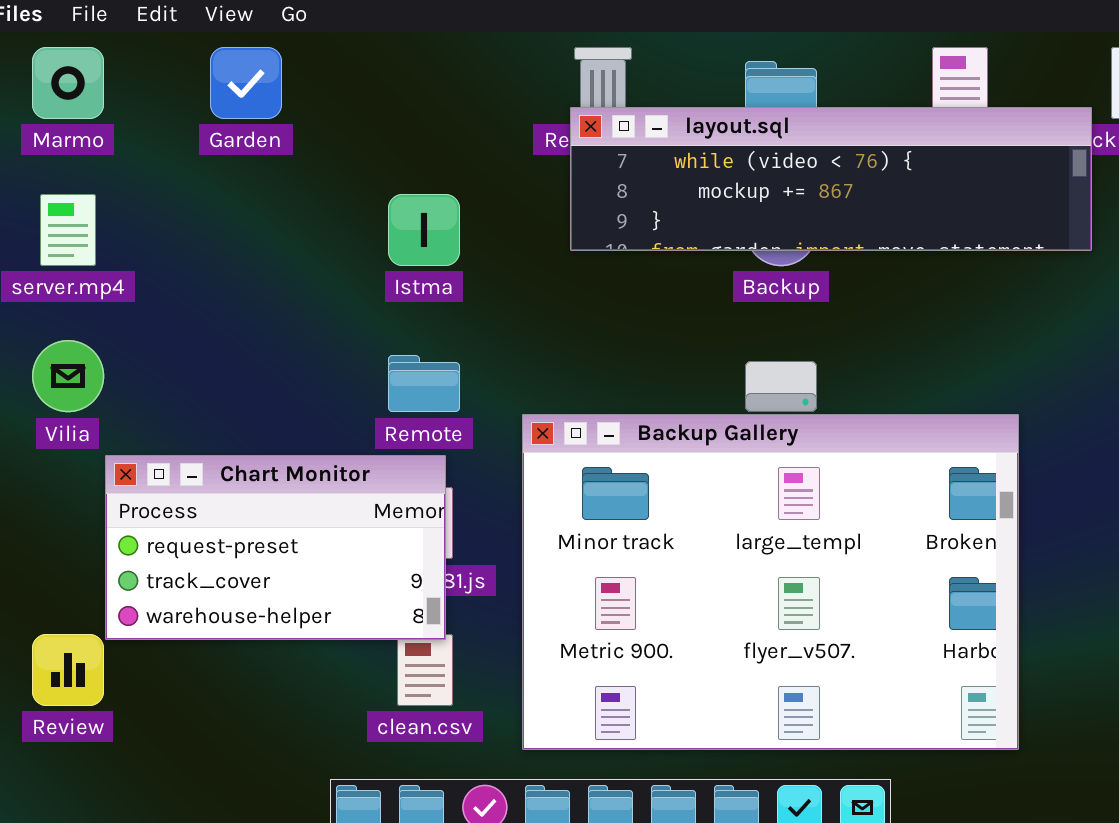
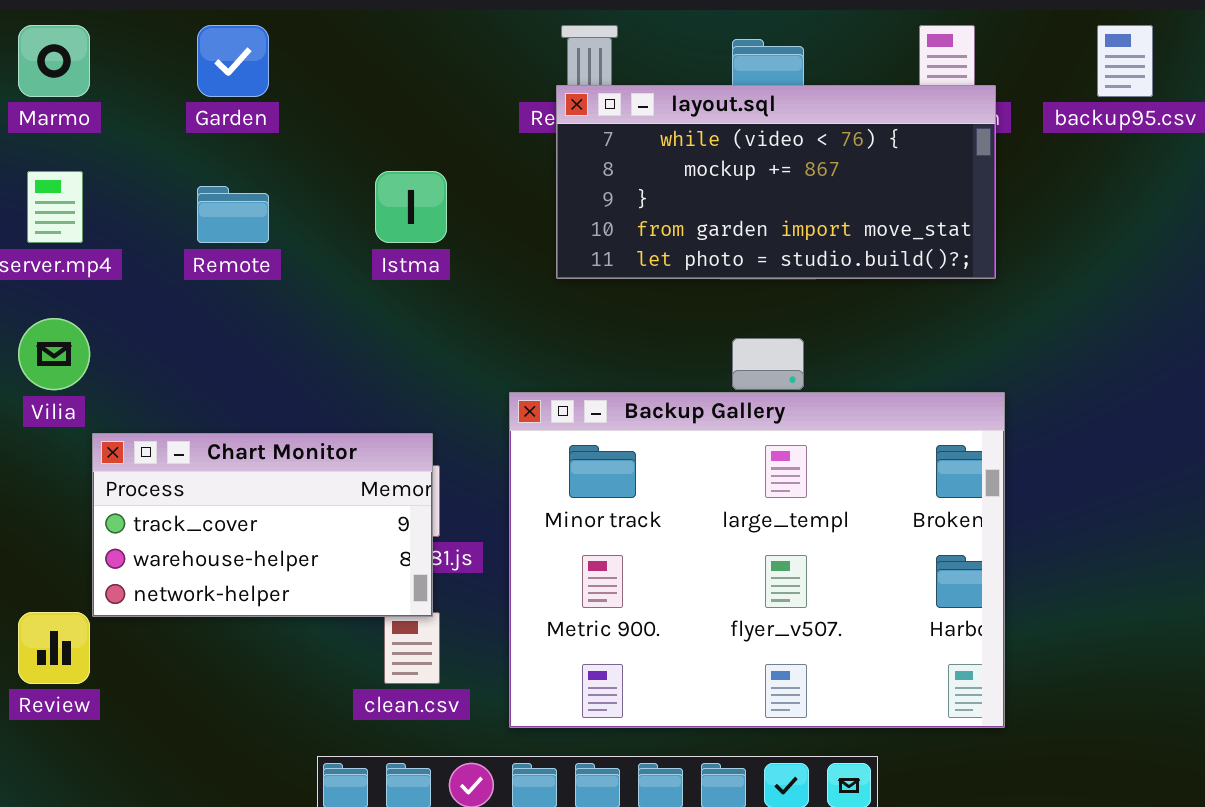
layout.sql: [570,107,1092,251] -> [556,85,996,279], resized
Remote: [388,355,460,412] -> [197,186,269,243], moved
Chart Monitor: [105,455,446,640] -> [92,433,433,617], scrolled down 1 row

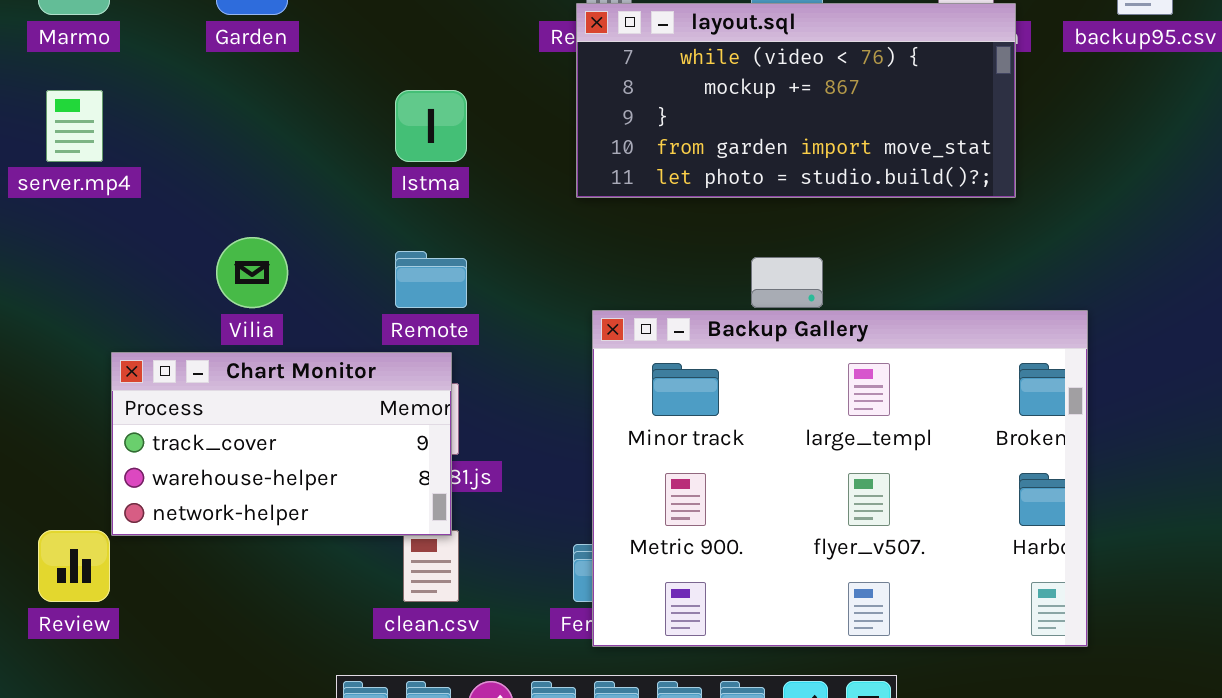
Remote: [197,186,269,243] -> [395,251,467,308], moved
Vilia: [18,318,90,390] -> [216,237,288,308], moved
Backup Gallery: [509,392,1005,728] -> [592,310,1088,647], moved

